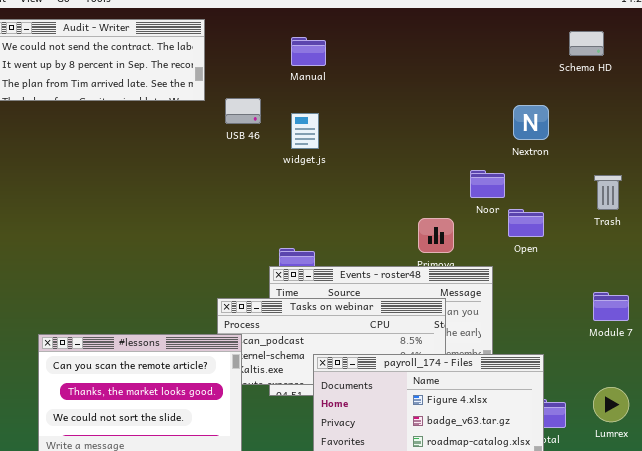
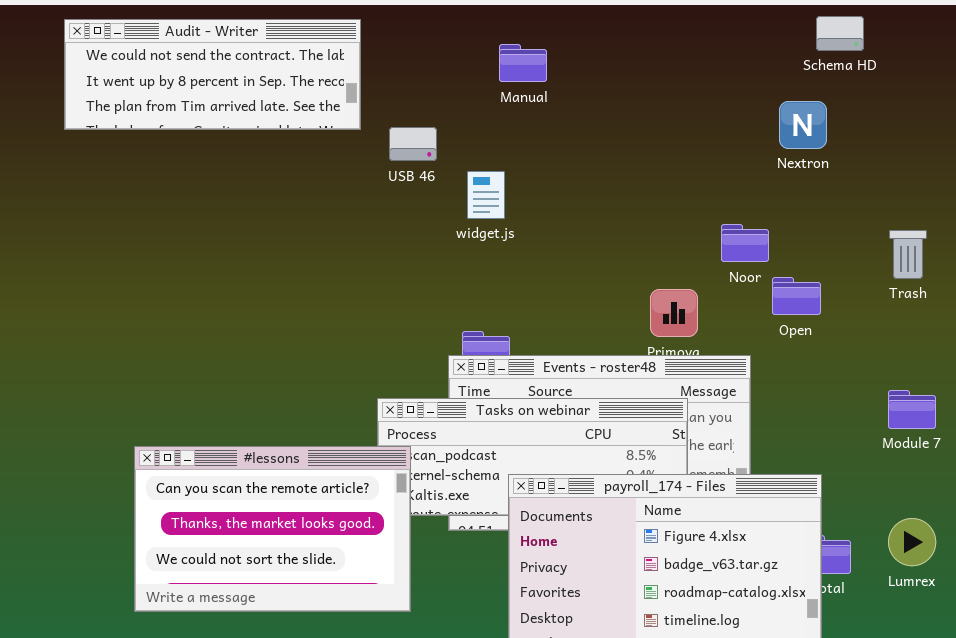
Schema HD: [569,31,604,56] -> [816,16,864,51], moved
Manual: [291,37,326,66] -> [499,44,547,82], moved
Nextron: [513,105,549,140] -> [779,101,827,149], moved
widget.js: [291,113,319,149] -> [467,171,505,219], moved

